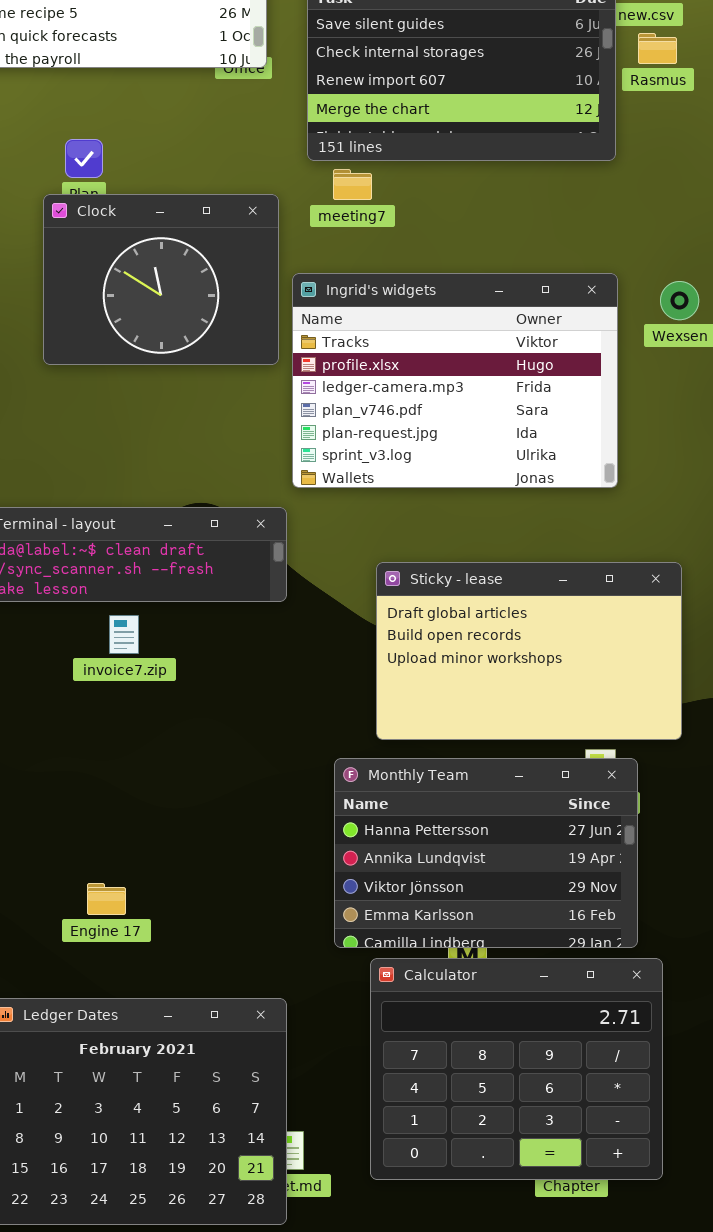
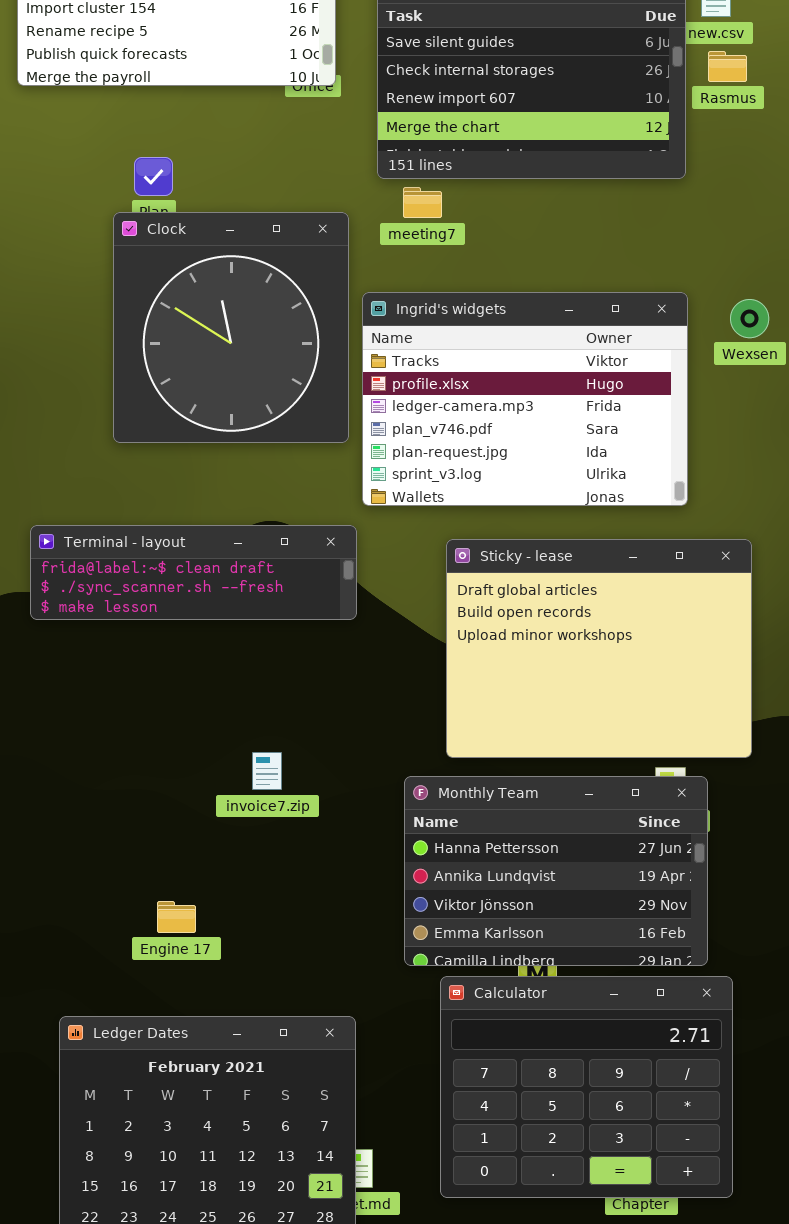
Clock: [43,194,279,365] -> [113,212,349,443], resized
Sticky - lease: [376,562,682,740] -> [446,539,752,758], resized
invoice7.zip: [109,615,139,654] -> [252,752,282,790], moved

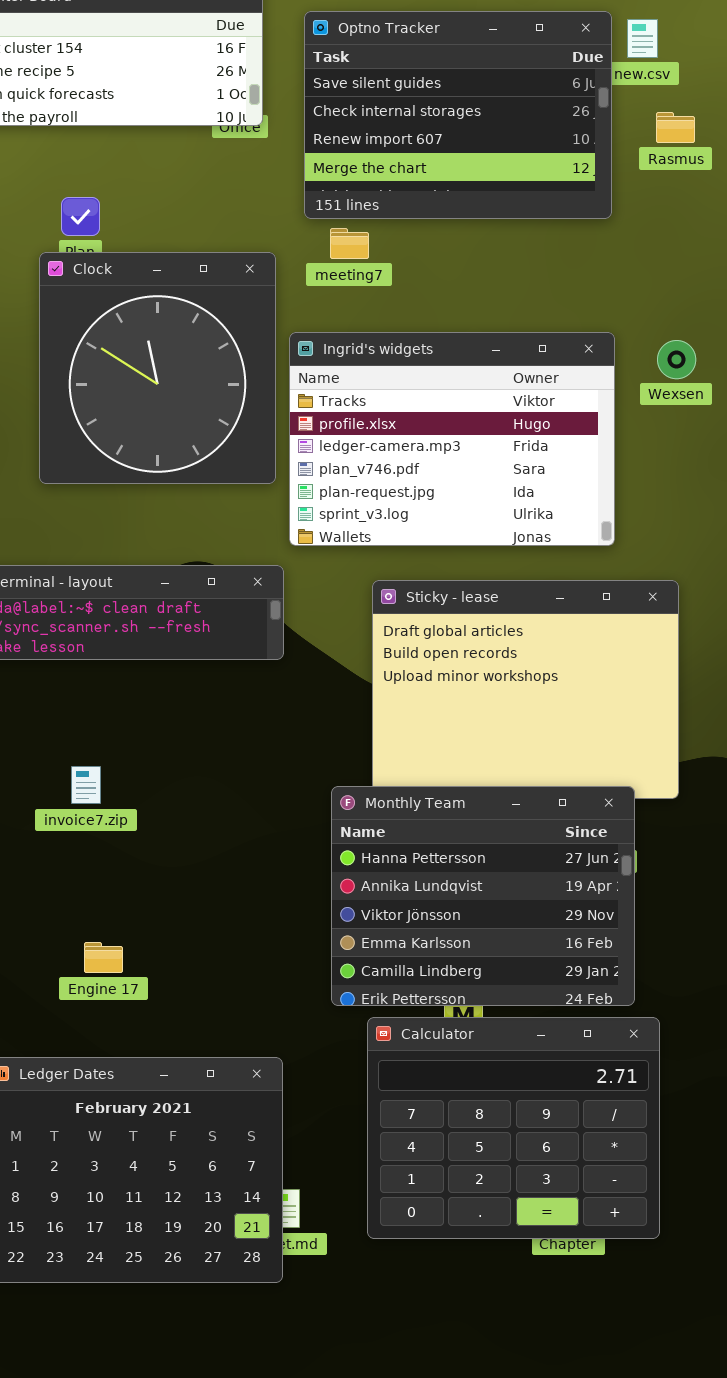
Rasmus: [708,51,747,82] -> [656,112,695,143], moved
invoice7.zip: [252,752,282,790] -> [71,766,101,804], moved
Monthly Team: [404,776,708,966] -> [331,786,635,1006], resized

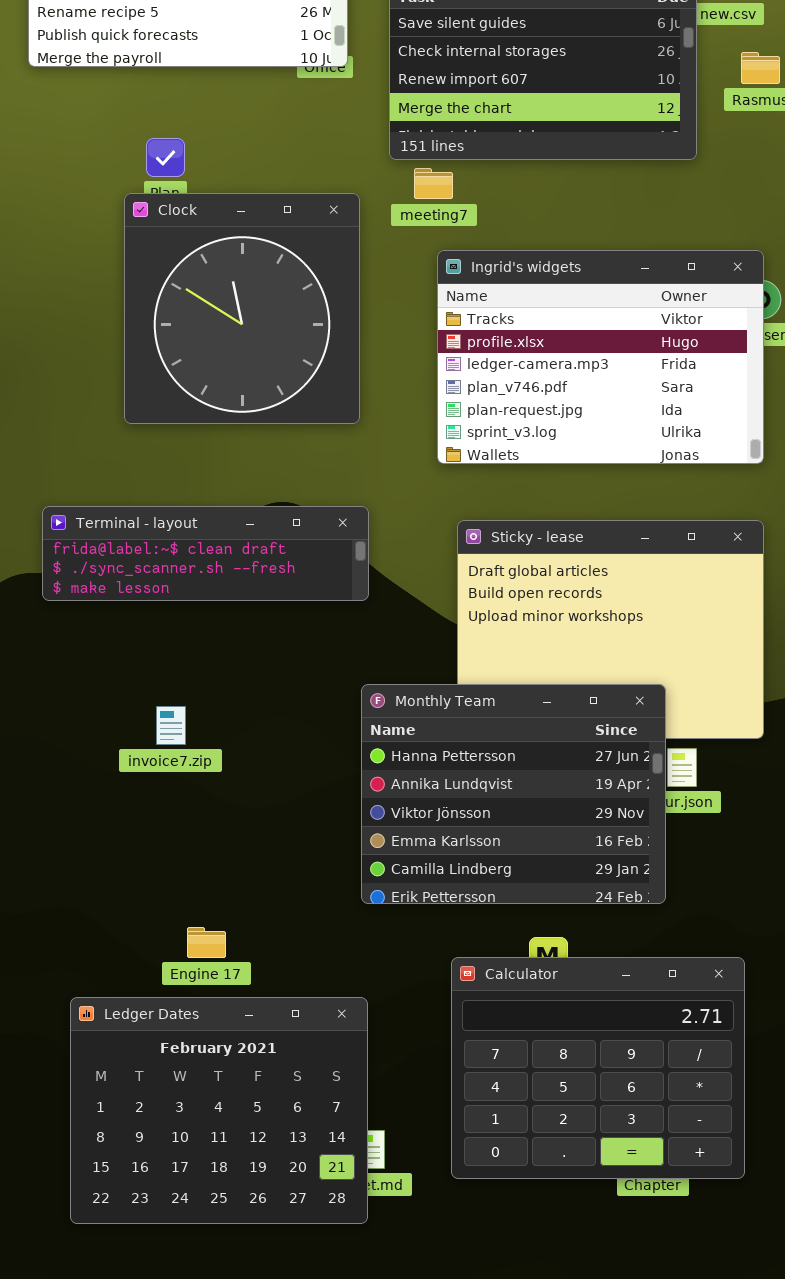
Ingrid's widgets: [289,332,615,546] -> [437,250,764,464], moved
Monthly Team: [331,786,635,1006] -> [361,684,666,904], moved
Engine 17: [84,942,123,973] -> [187,927,226,958], moved

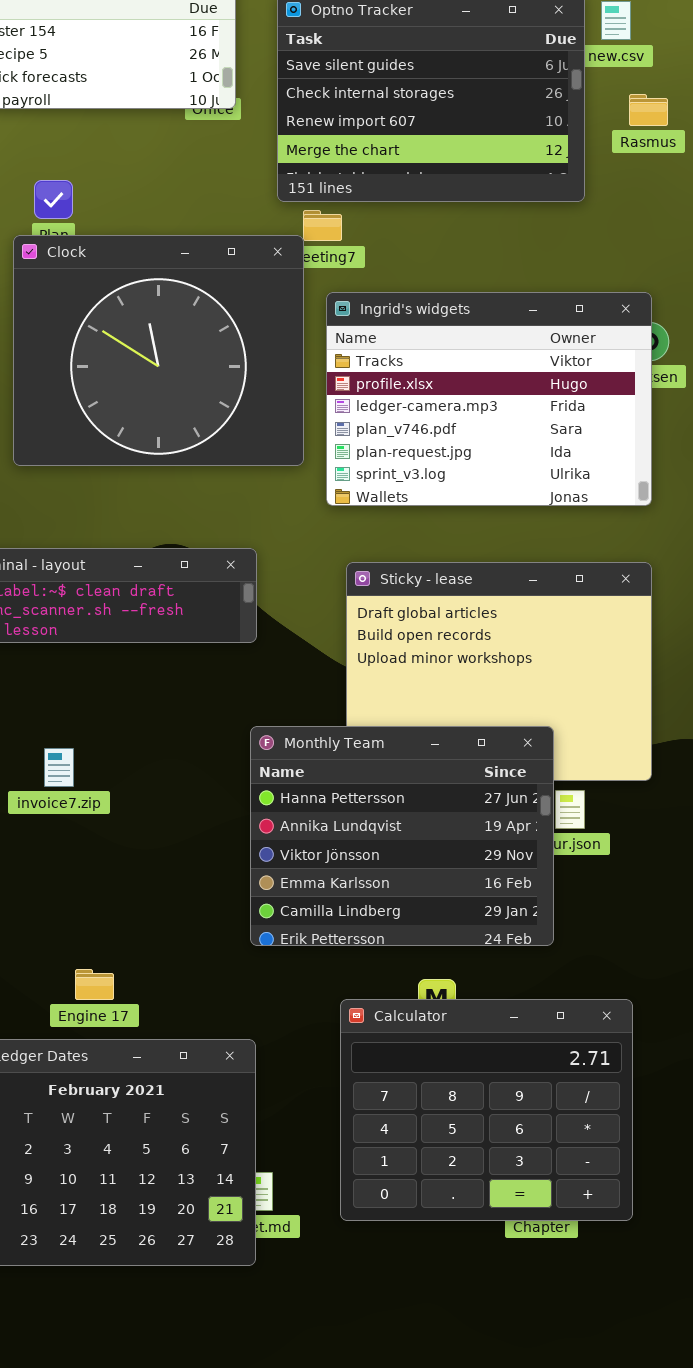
Clock: [124,193,360,424] -> [13,235,304,466], resized

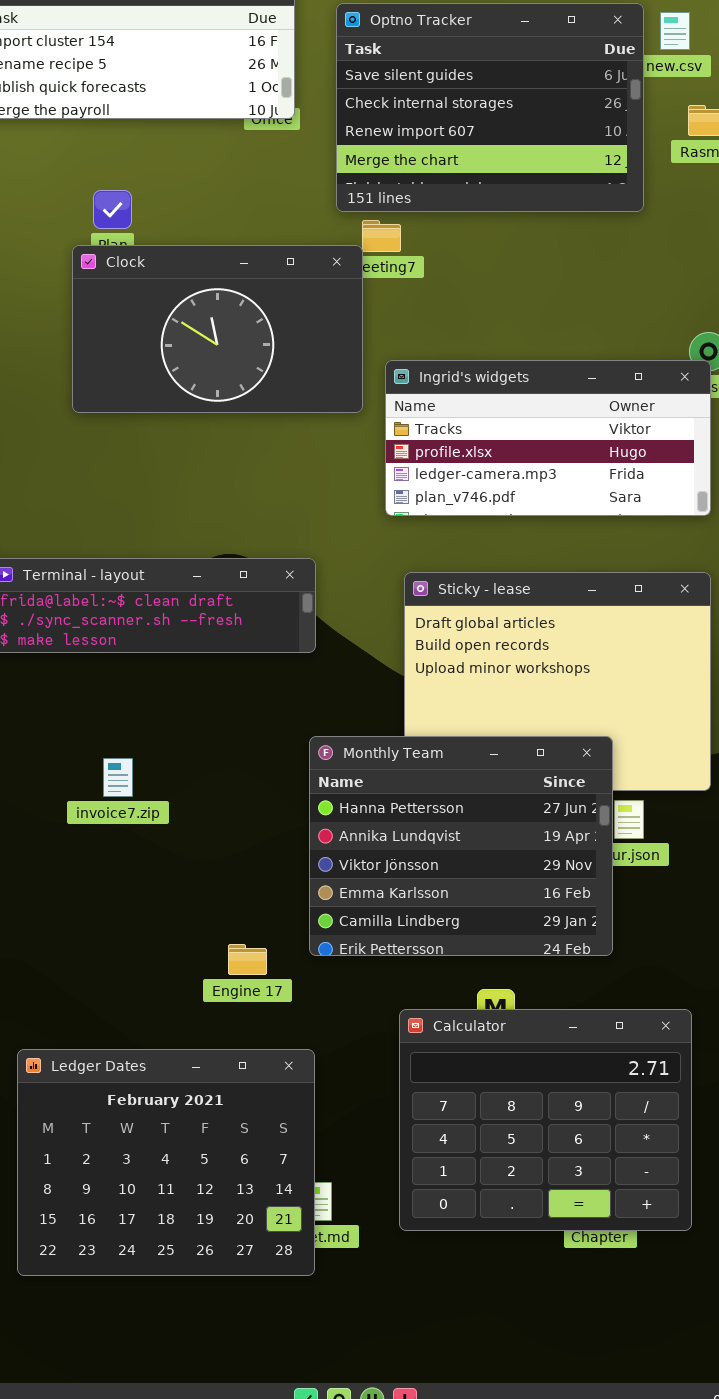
Clock: [13,235,304,466] -> [72,245,363,413], resized
Ingrid's widgets: [326,292,652,506] -> [385,360,711,516], resized
Engine 17: [75,969,114,1000] -> [228,944,267,975], moved

